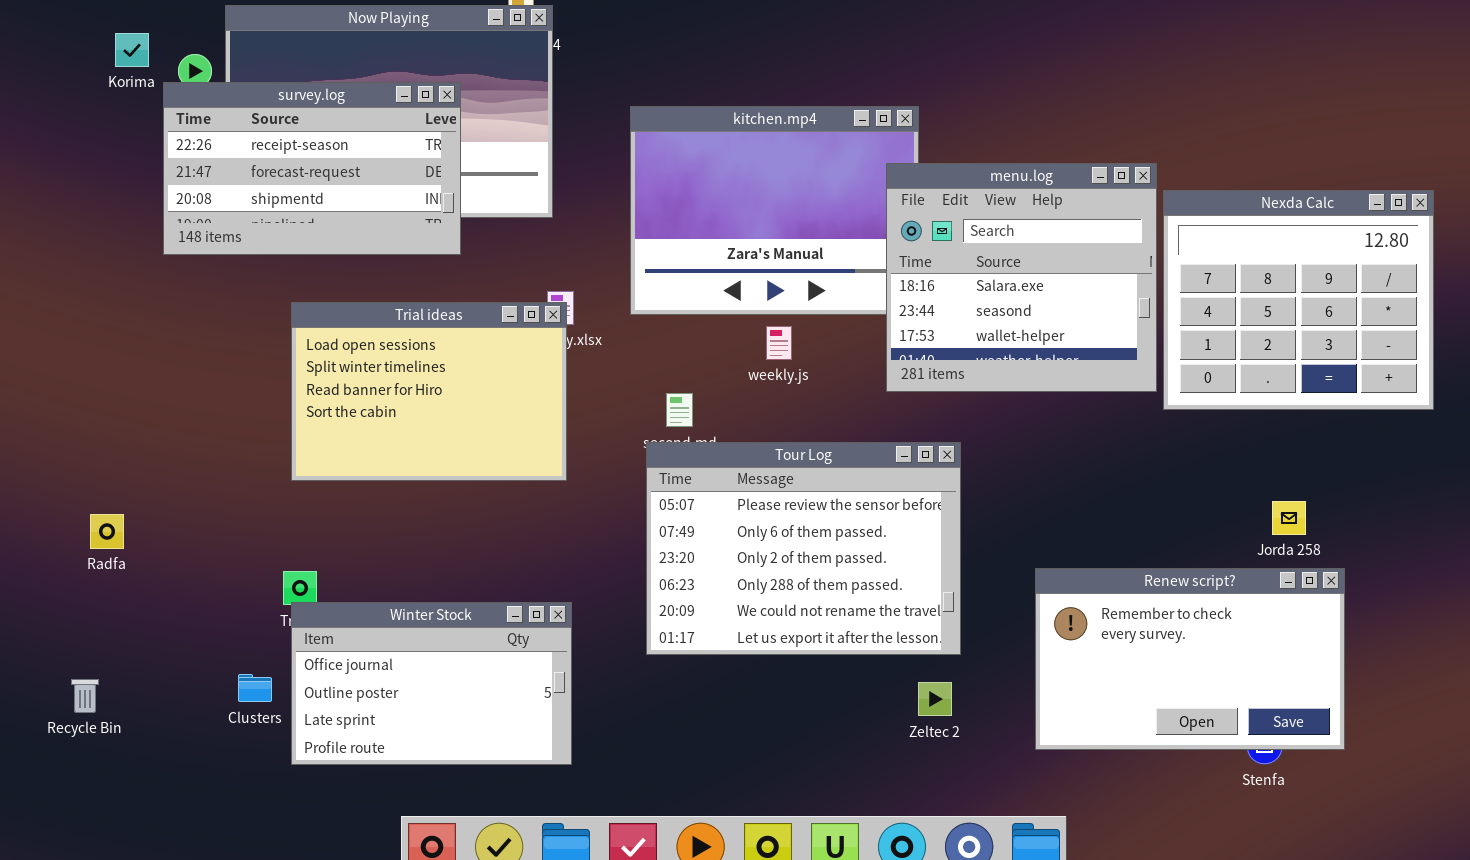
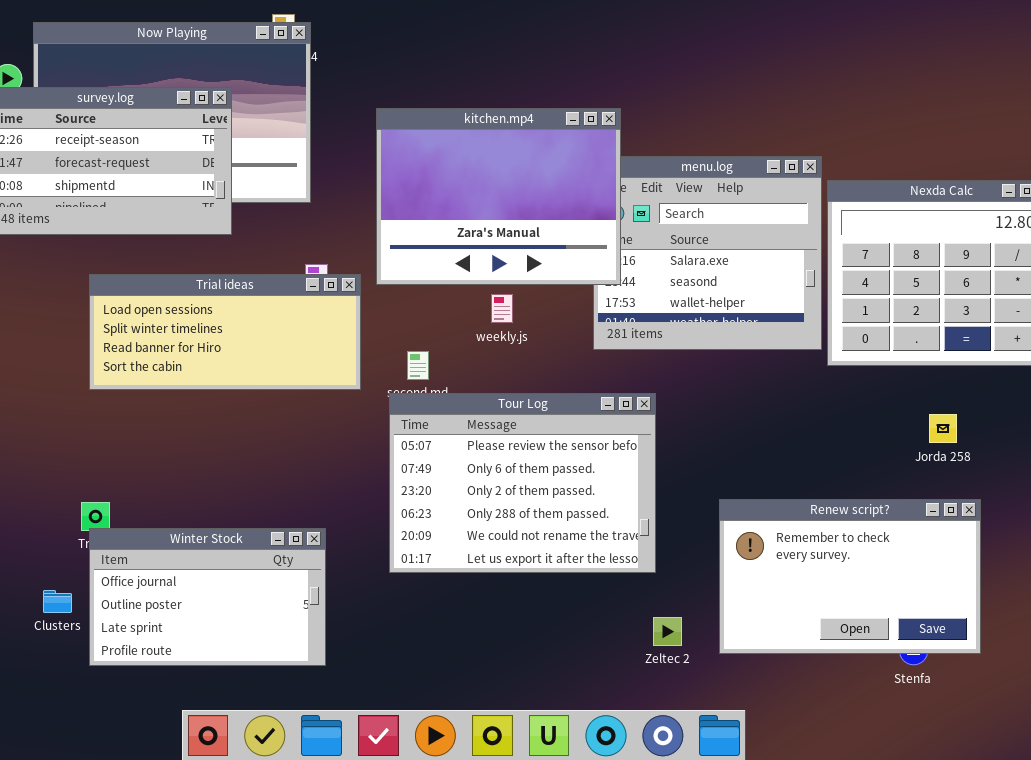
kitchen.mp4: [630,106,919,315] -> [376,108,621,285], raised
Trial ideas: [291,302,567,481] -> [89,274,361,390], resized
Jorda 258: [1272,501,1306,535] -> [929,414,957,443], moved
Zeltec 2: [918,682,952,716] -> [653,617,682,646], moved

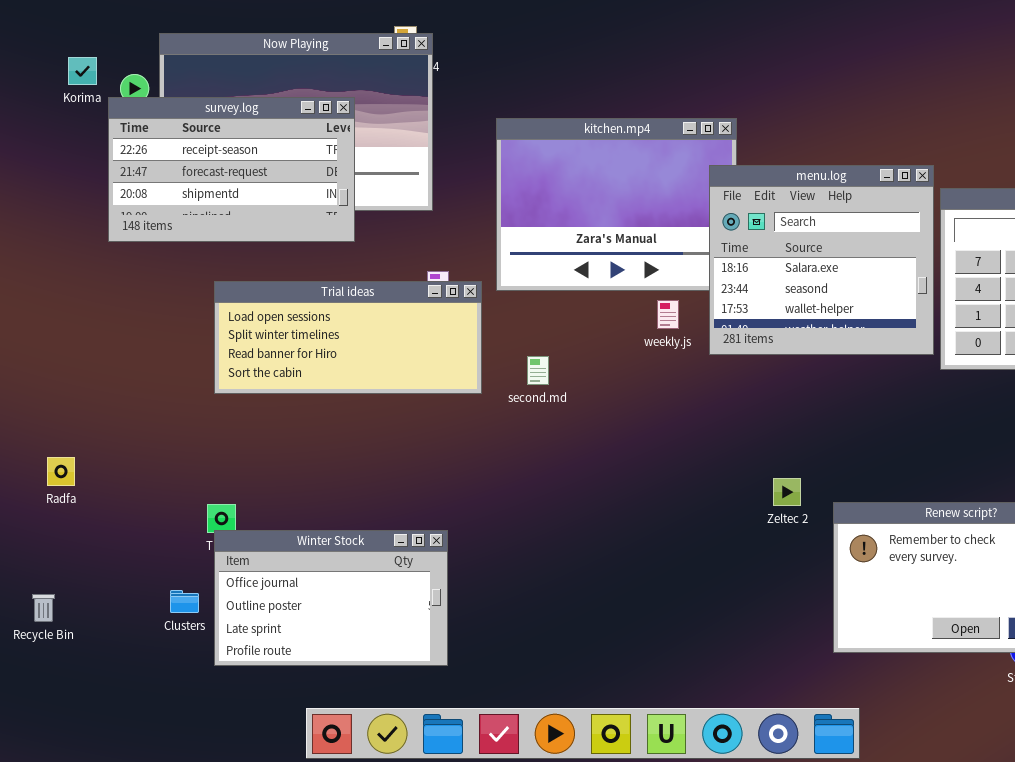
menu.log: [593,156,822,350] -> [709,165,934,355], raised
weekly.js: [491,294,513,323] -> [657,300,679,329], moved
Tour Log: [389,393,656,573] -> none, closed
Zeltec 2: [653,617,682,646] -> [773,478,801,506], moved

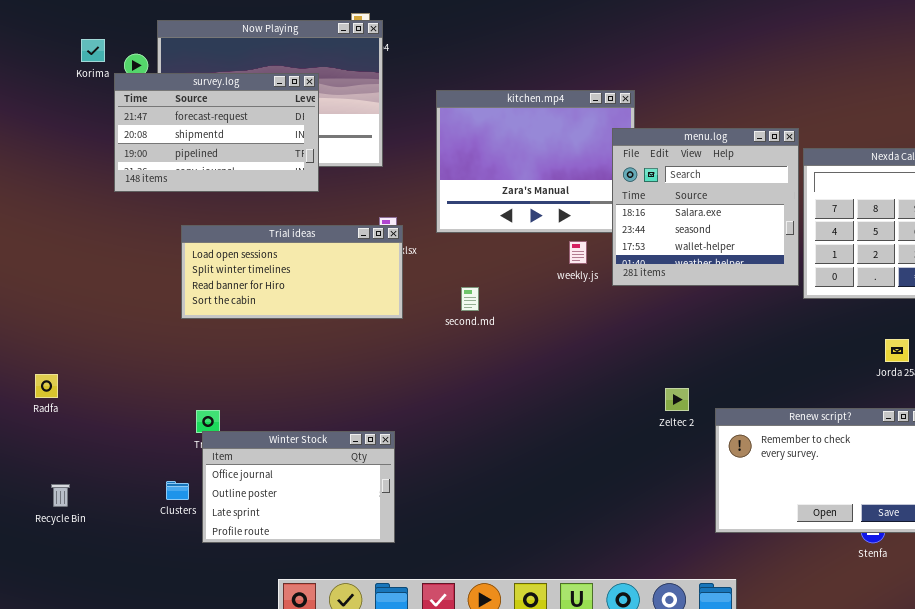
survey.log: [108,97,355,242] -> [114,73,319,192], scrolled down 1 row
Trial ideas: [214,281,482,394] -> [181,225,403,319], moved
Radfa: [47,457,75,486] -> [35,374,58,398], moved

